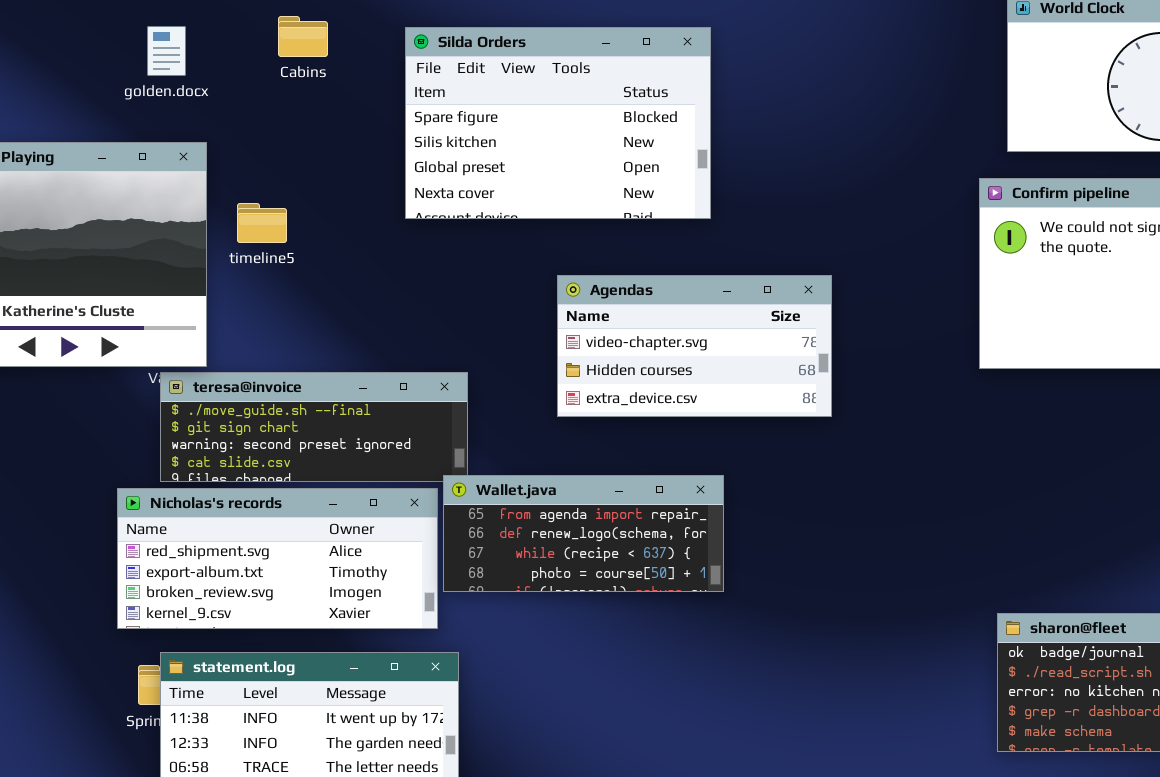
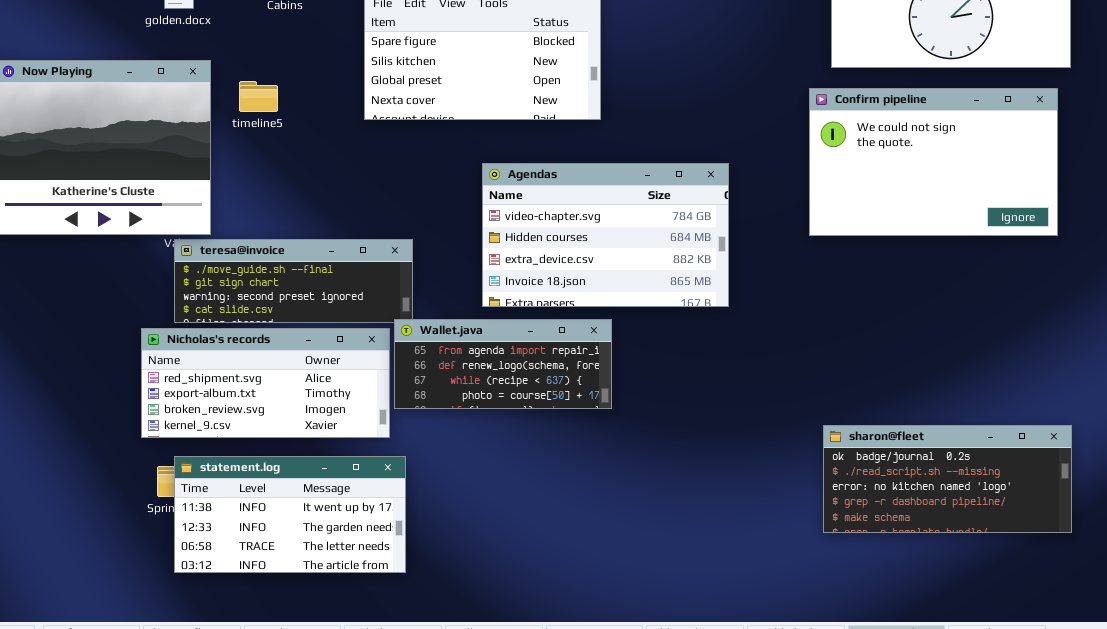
timeline5: [237,203,287,243] -> [239,81,278,112], moved
Agendas: [557,275,832,417] -> [482,163,729,307], resized

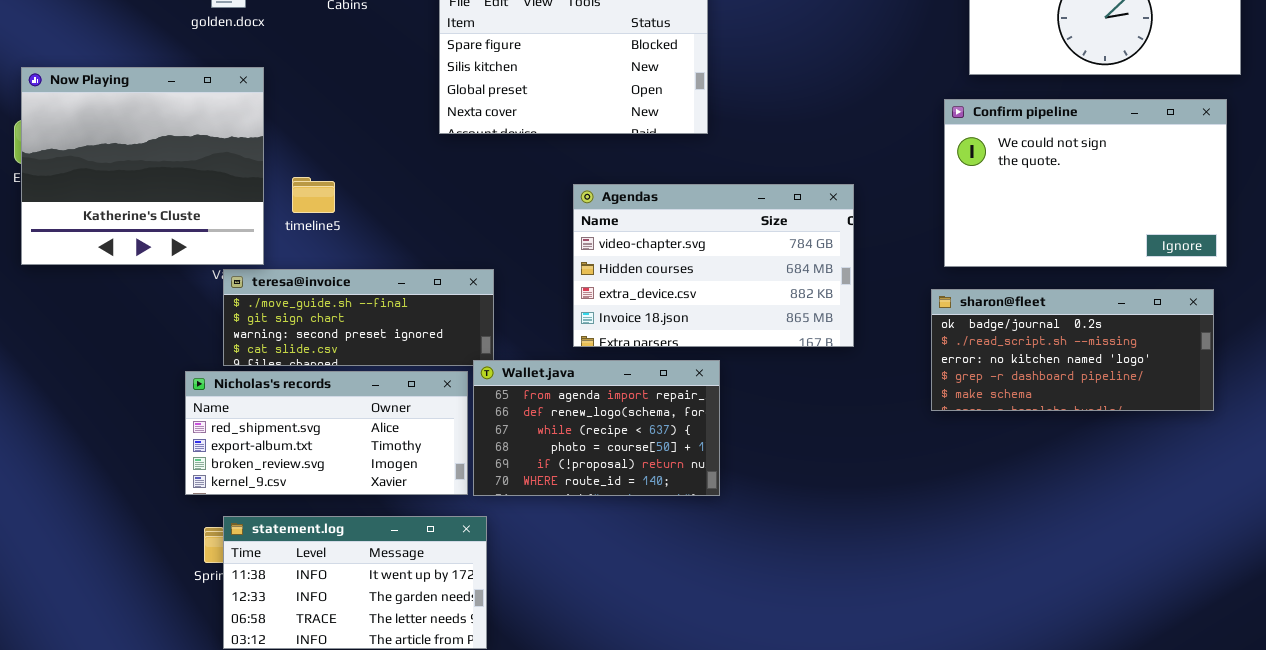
timeline5: [239,81,278,112] -> [292,177,335,213], moved
Wallet.java: [394,319,612,409] -> [473,360,720,496], resized
sharon@fleet: [823,425,1072,533] -> [931,289,1214,411], moved

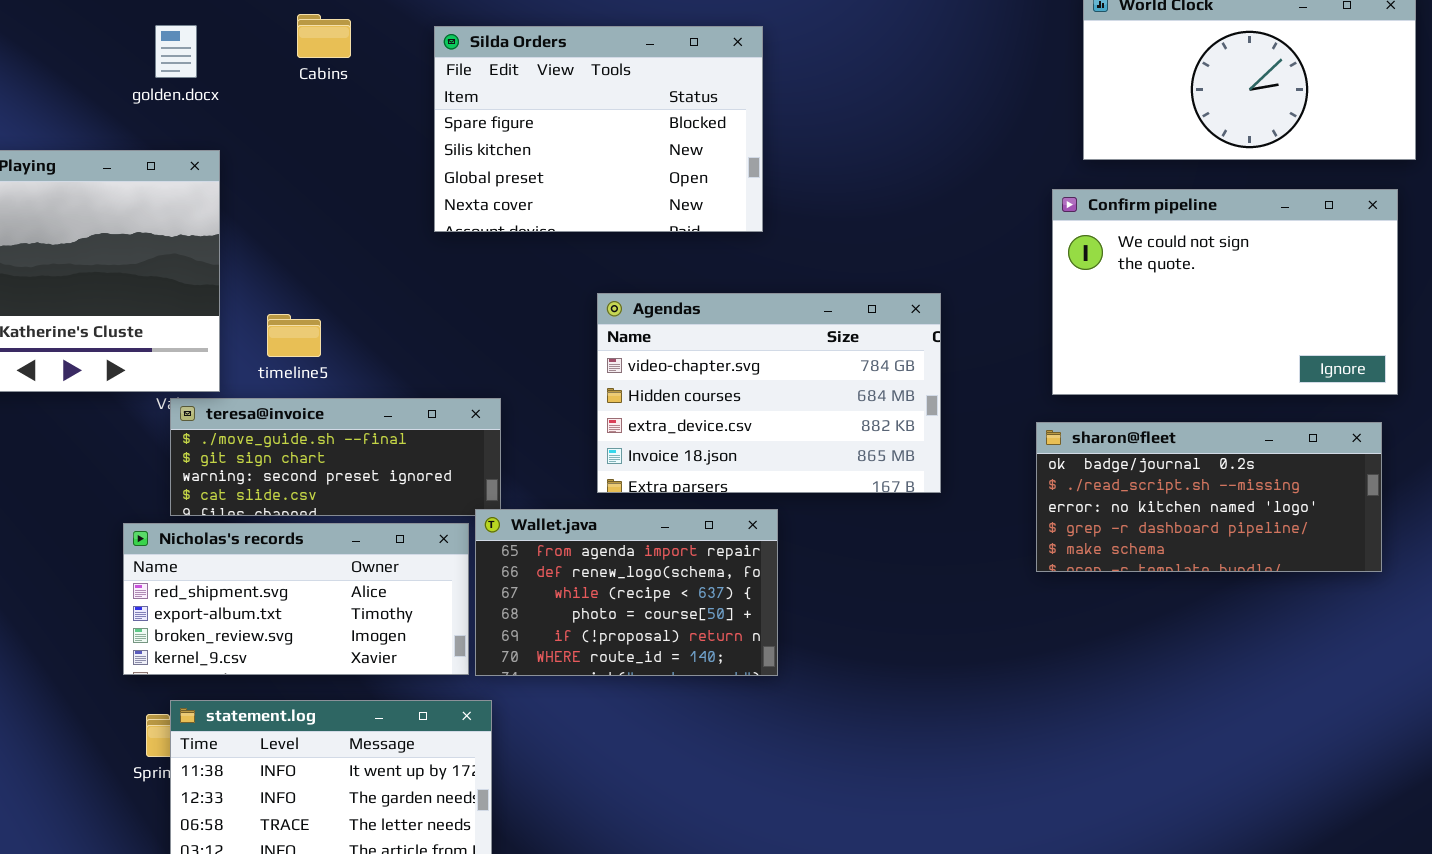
timeline5: [292,177,335,213] -> [267,314,321,357], moved

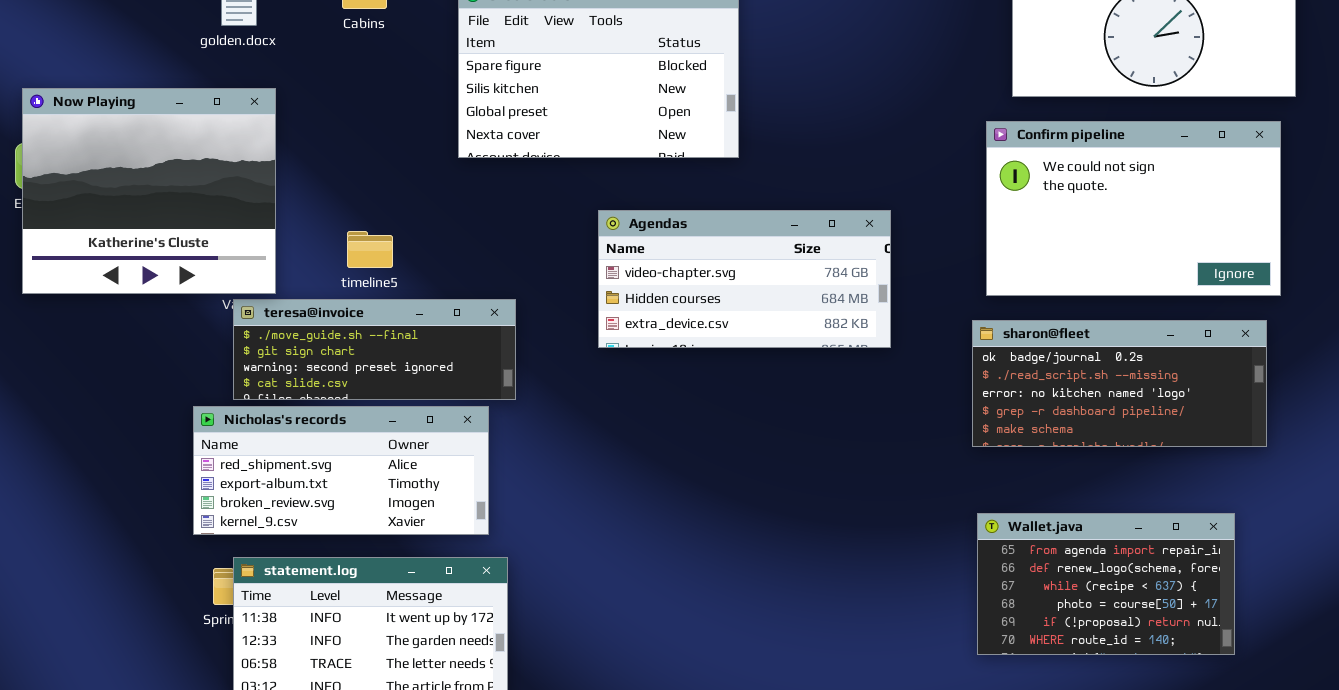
Agendas: [597,293,941,493] -> [598,210,891,348], resized
timeline5: [267,314,321,357] -> [347,231,393,268], moved
Wallet.java: [475,509,778,676] -> [977,513,1235,655], moved

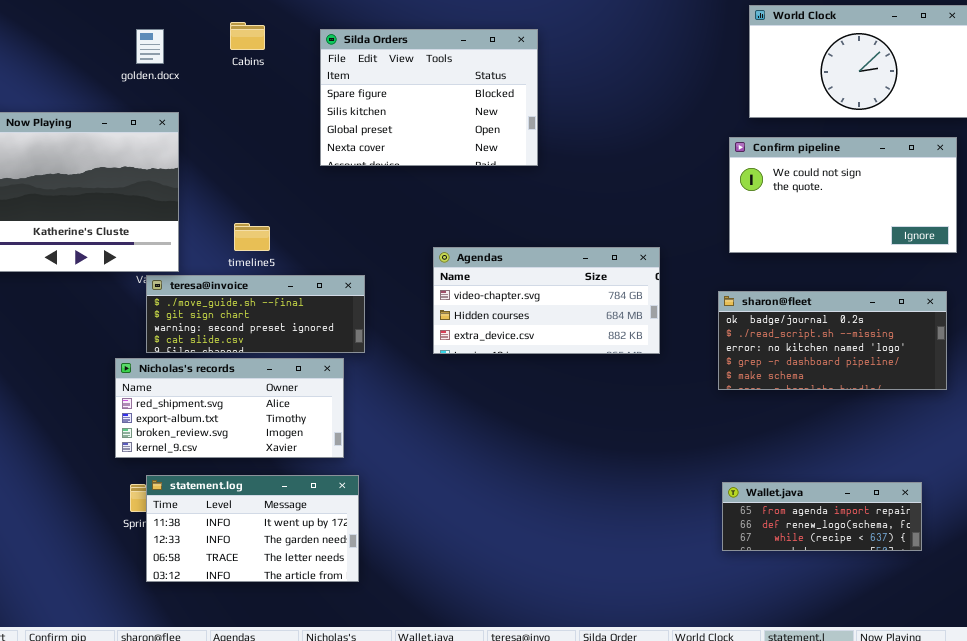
Confirm pipeline: [986,121,1281,296] -> [729,137,957,253], resized
Agendas: [598,210,891,348] -> [433,247,660,354], moved
Wallet.java: [977,513,1235,655] -> [722,482,922,551], resized

